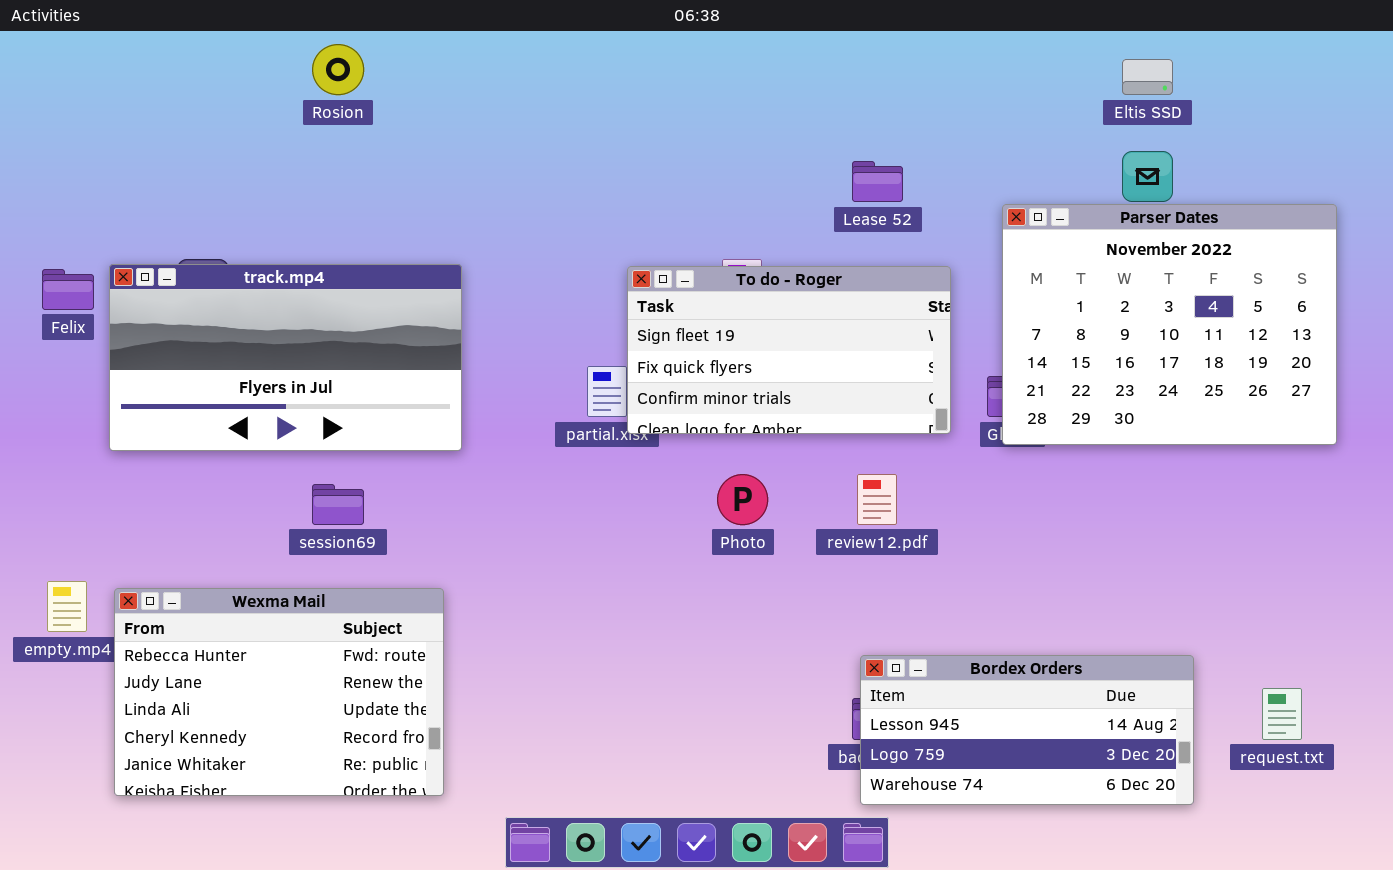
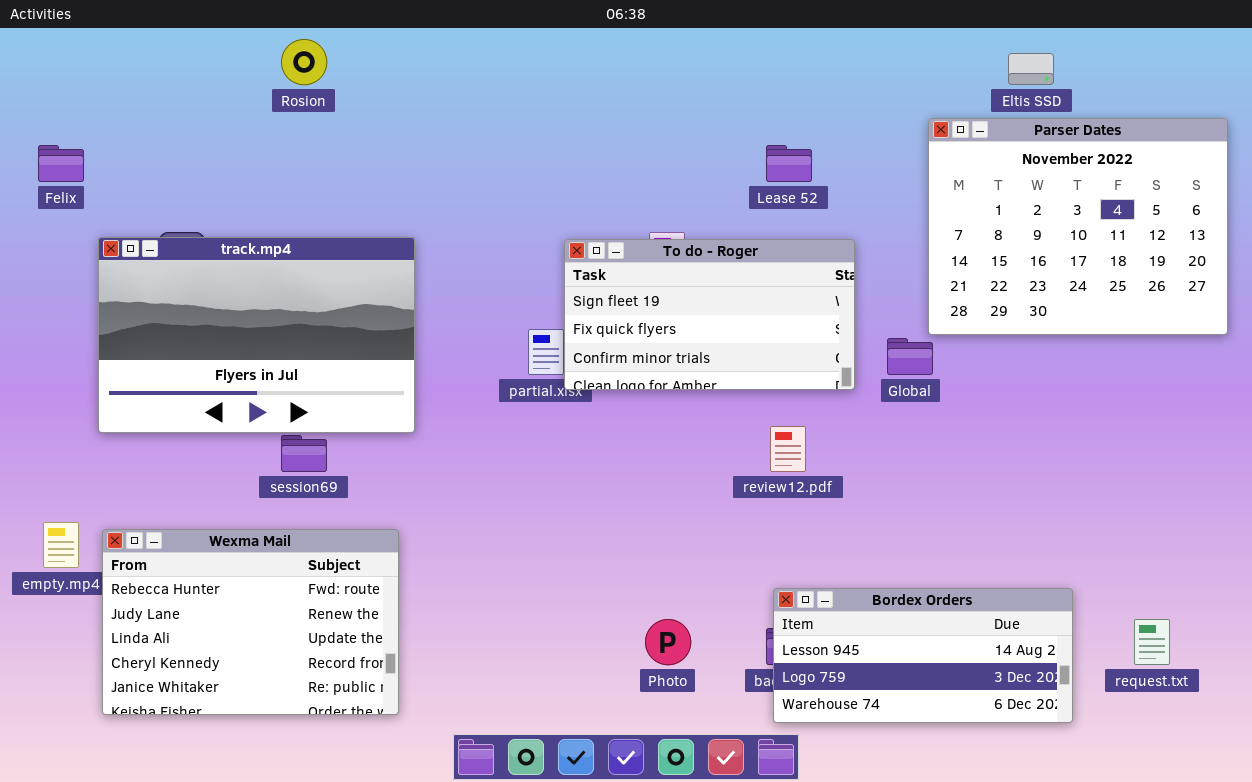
Parser Dates: [1002,204,1337,445] -> [928,118,1228,335], moved
track.mp4: [109,264,462,451] -> [98,237,415,433], resized
Felix: [42,269,94,310] -> [38,145,84,182], moved
Photo: [717,474,768,525] -> [645,619,691,665], moved

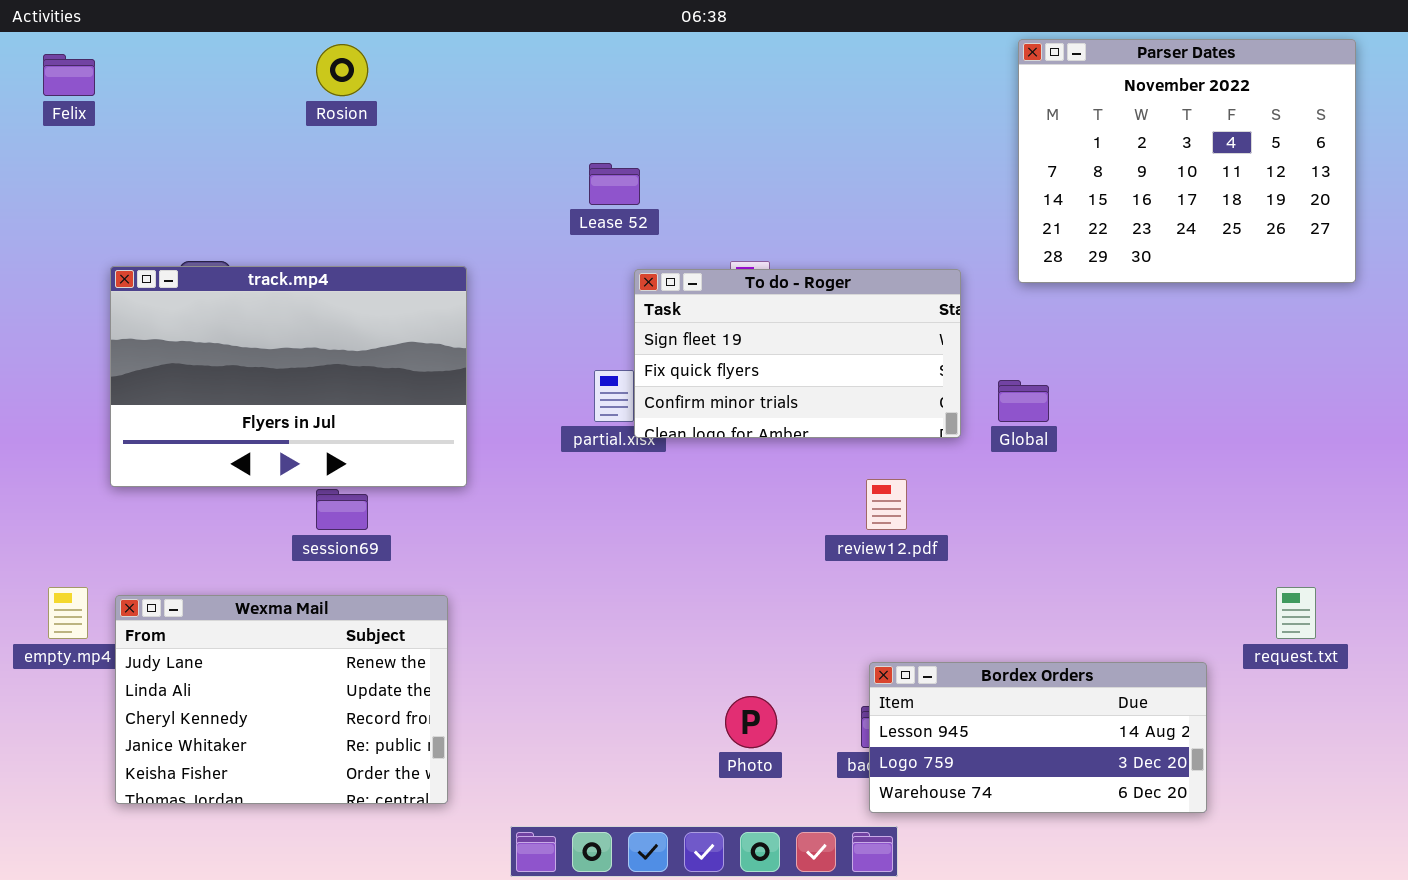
Parser Dates: [928,118,1228,335] -> [1018,39,1356,283], moved
Felix: [38,145,84,182] -> [43,54,95,96], moved
Lease 52: [766,145,812,182] -> [589,163,640,205], moved
Wexma Mail: [102,529,399,715] -> [115,595,448,804], scrolled down 1 row
request.txt: [1134,619,1170,665] -> [1276,587,1316,639], moved

